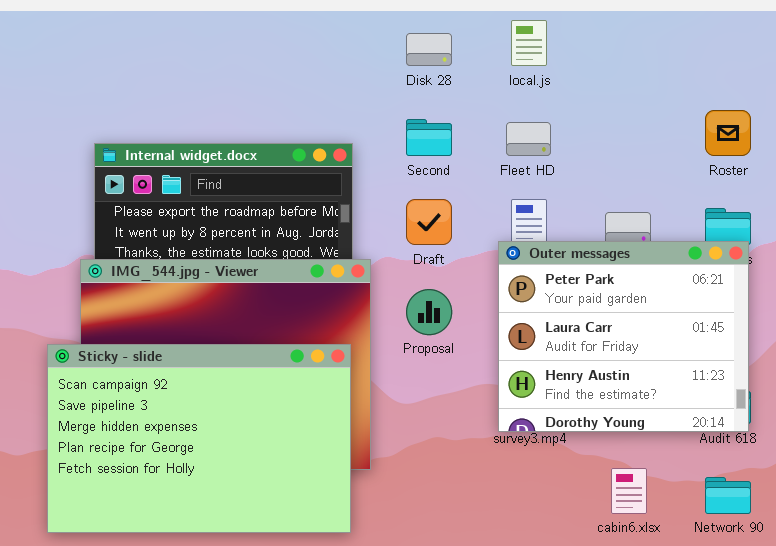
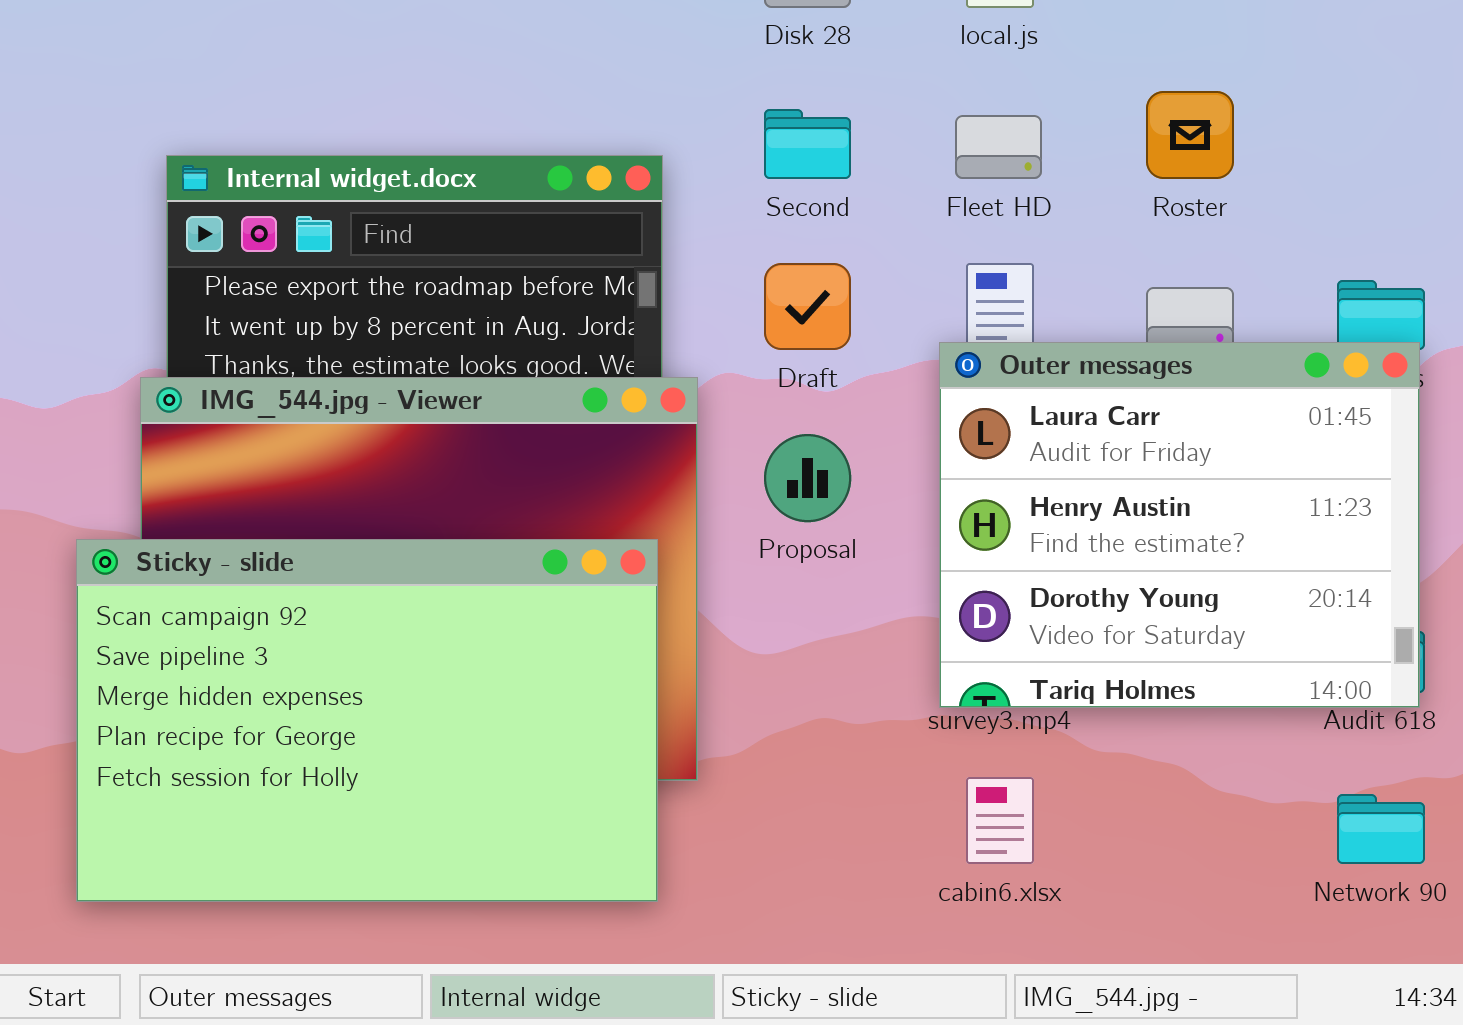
Roster: [705,110,751,156] -> [1146,91,1234,179], moved
Outer messages: [498,241,749,432] -> [939,342,1420,708], scrolled down 1 row
cabin6.xlsx: [611,468,647,514] -> [966,777,1034,864], moved

